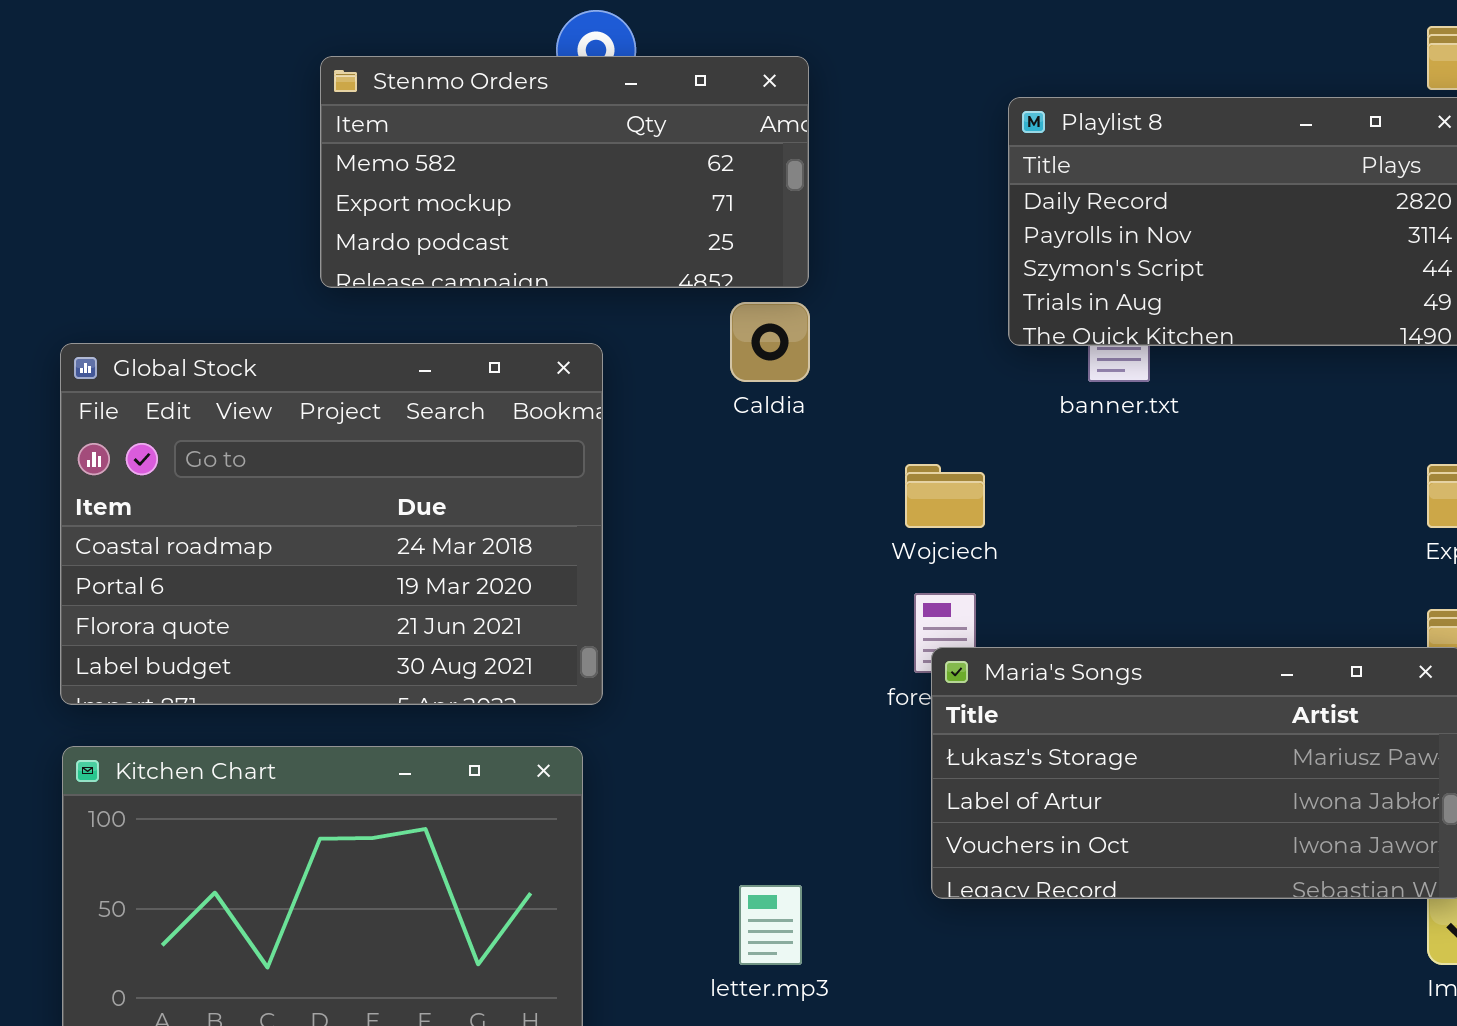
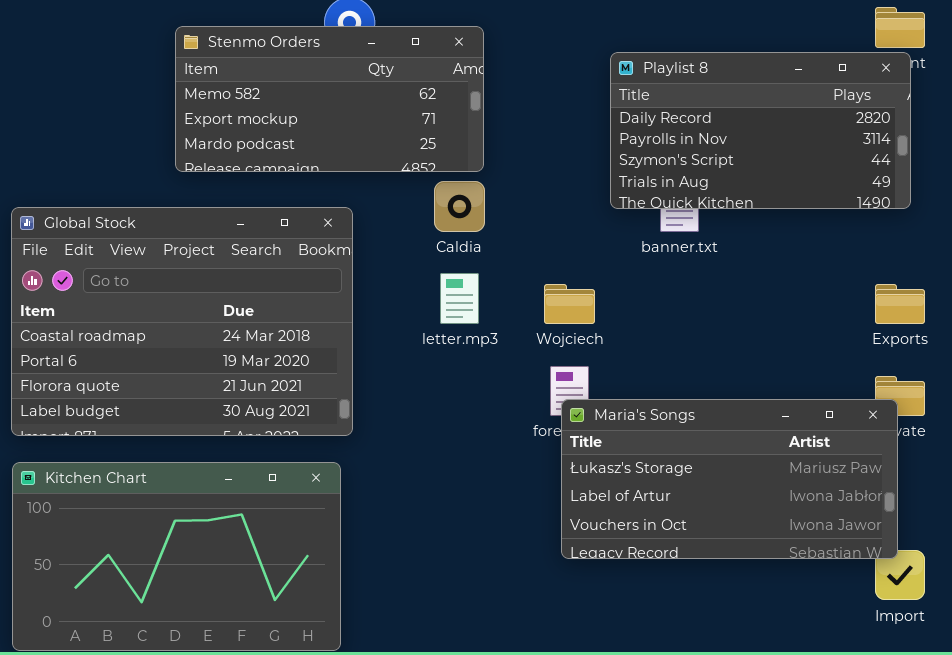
letter.mp3: [739,885,802,965] -> [440,273,479,324], moved

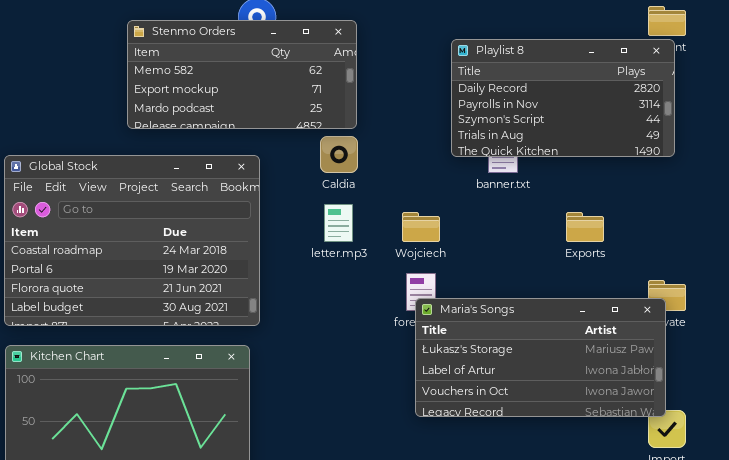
Exports: [875,284,925,324] -> [566,212,604,242], moved

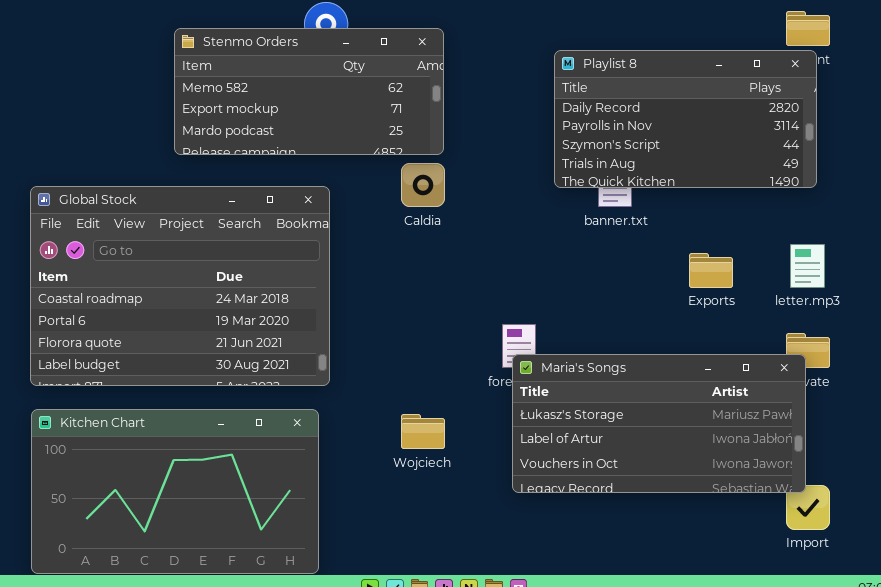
letter.mp3: [324,204,353,242] -> [790,244,825,288], moved
Wojciech: [402,212,440,242] -> [401,414,445,449], moved

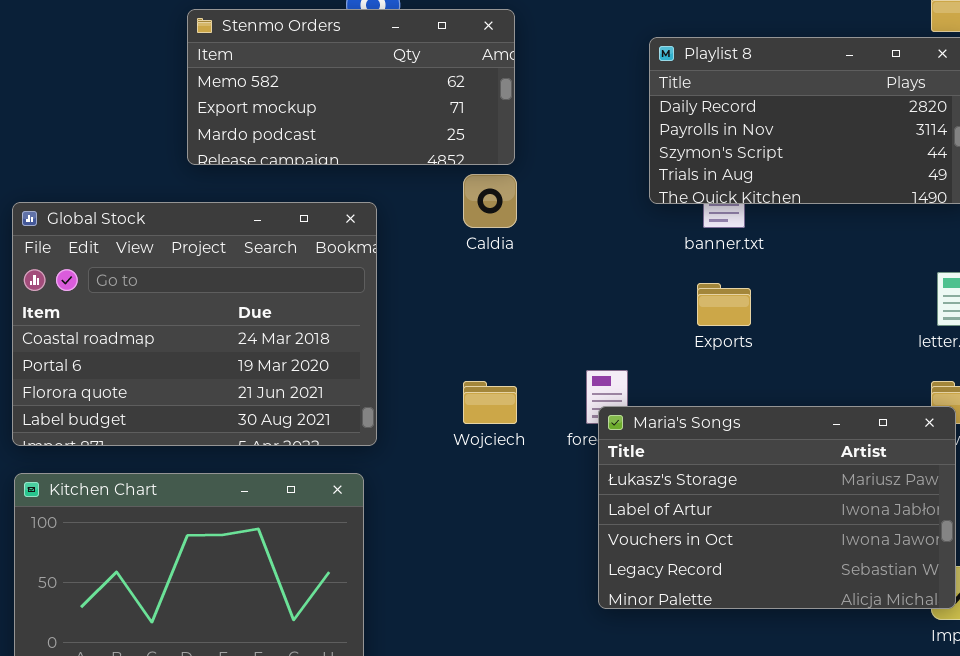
Exports: [689,253,733,288] -> [697,283,751,326], moved
Maria's Songs: [512,354,806,493] -> [598,406,956,609], resized
Wojciech: [401,414,445,449] -> [463,381,517,424], moved

